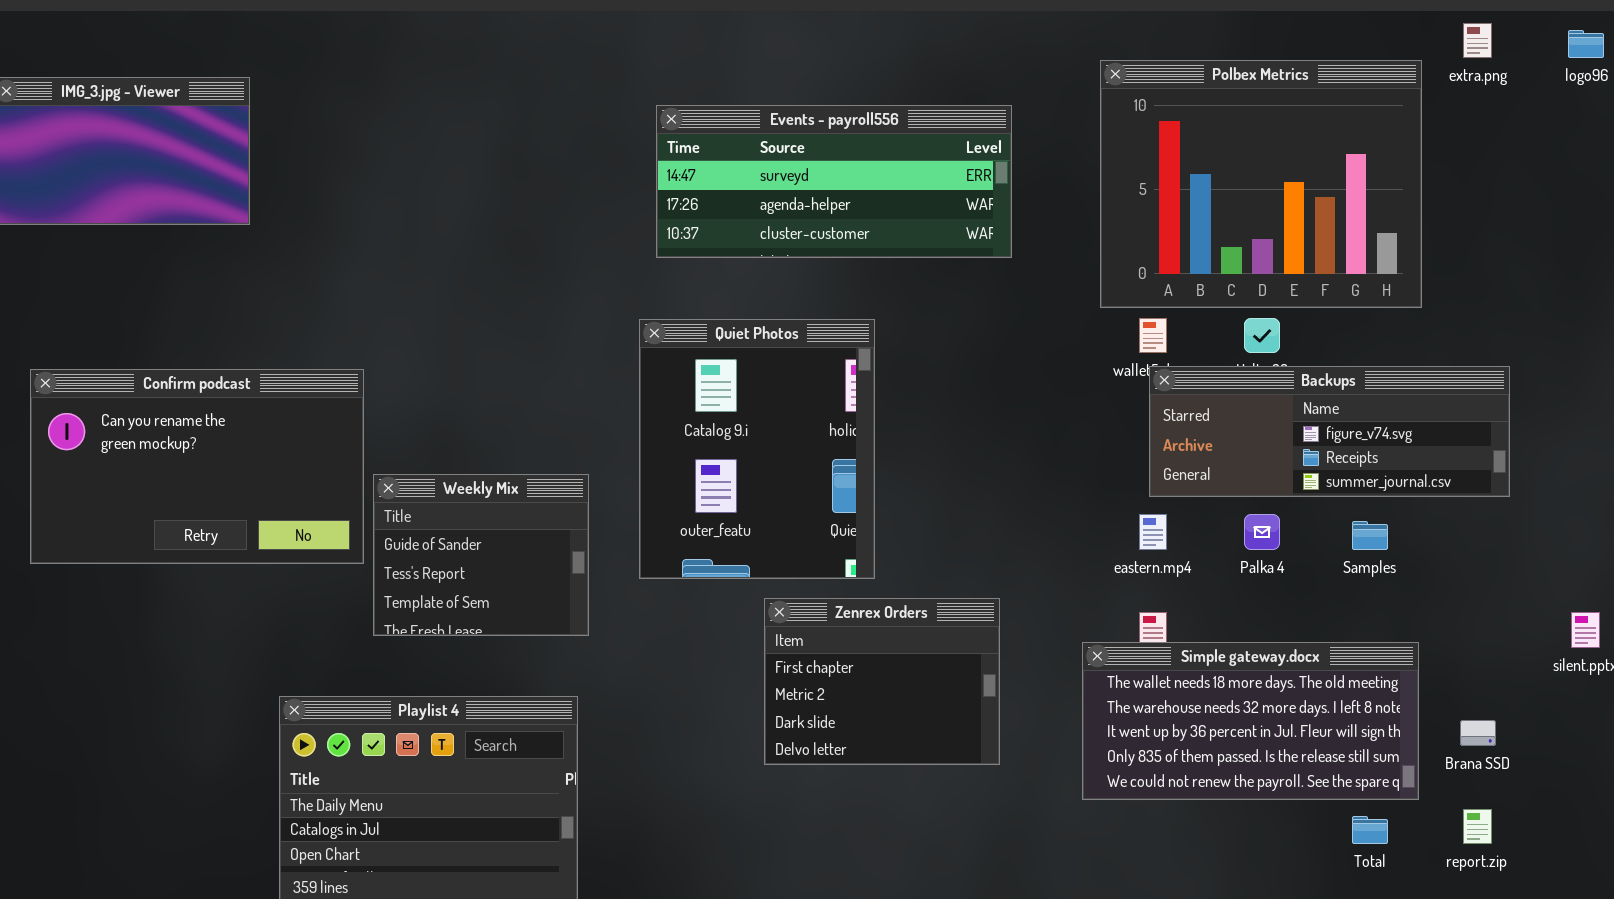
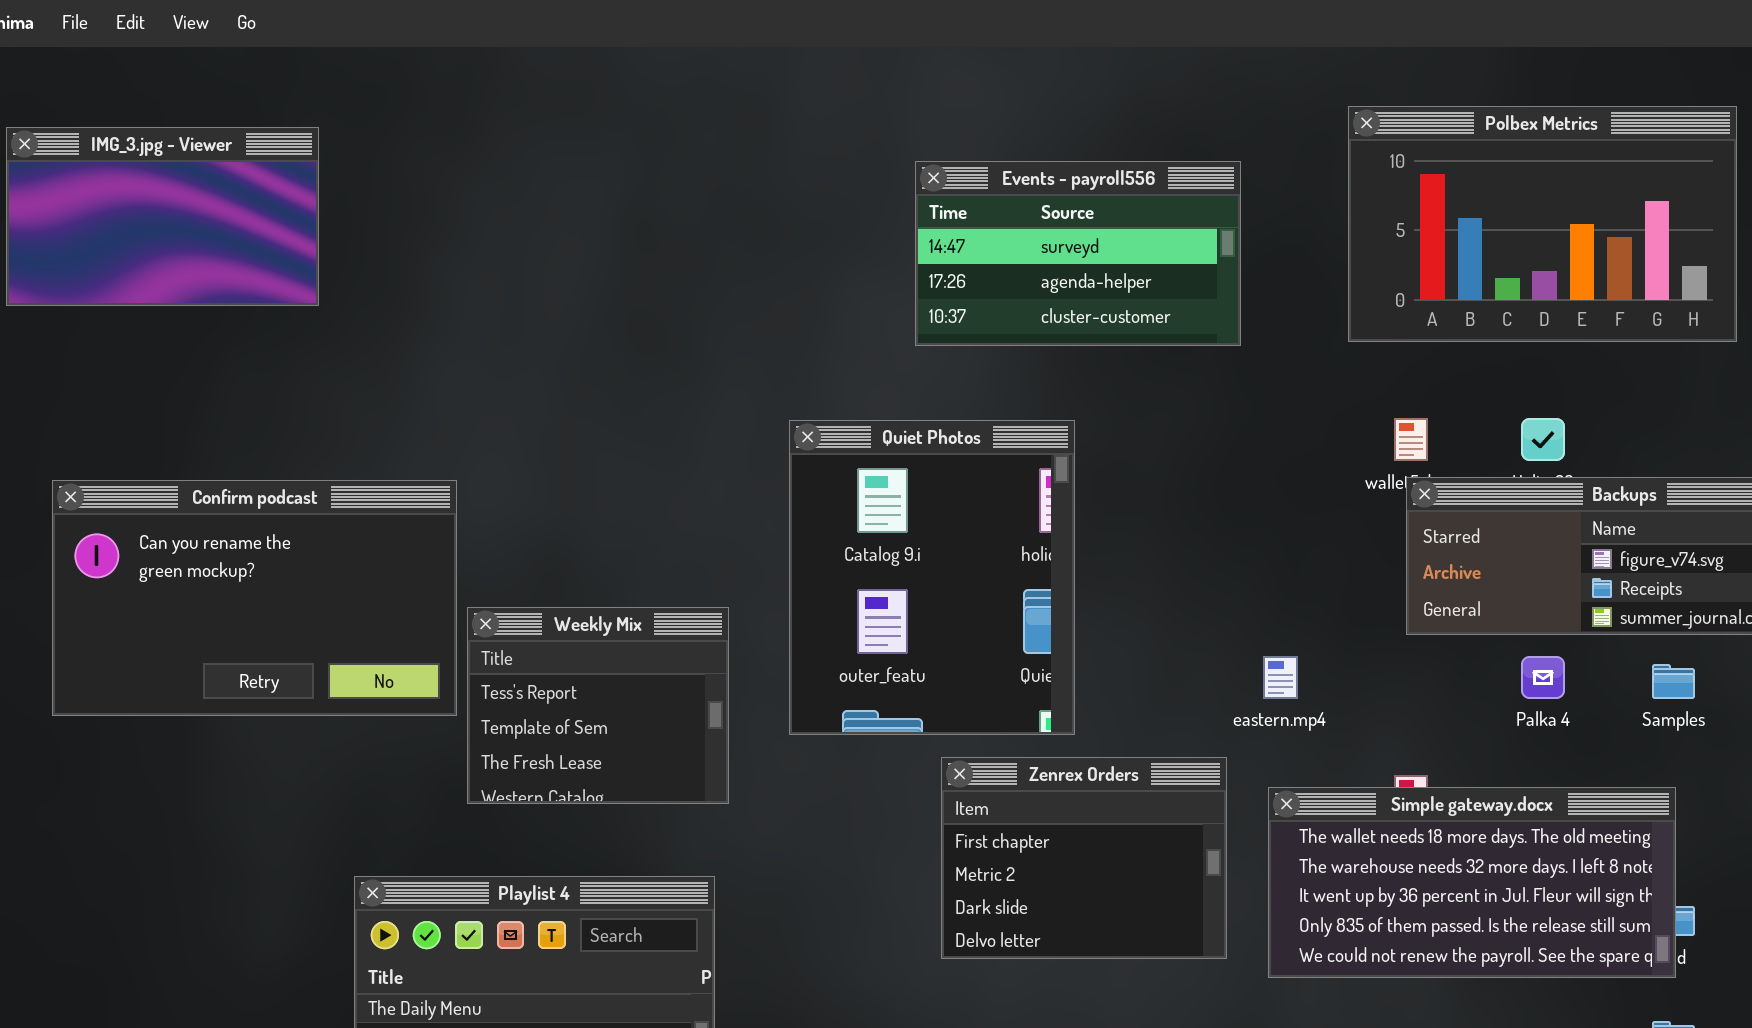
Polbex Metrics: [1100,60,1422,308] -> [1348,106,1737,342], resized
Events - payroll556: [656,105,1012,258] -> [915,161,1241,346], resized
Weekly Mix: [373,474,589,636] -> [467,607,729,804], scrolled down 1 row
eastern.mp4: [1139,514,1167,550] -> [1263,656,1298,699], moved
Simple gateway.docx: [1082,642,1419,800] -> [1268,787,1676,978], moved

